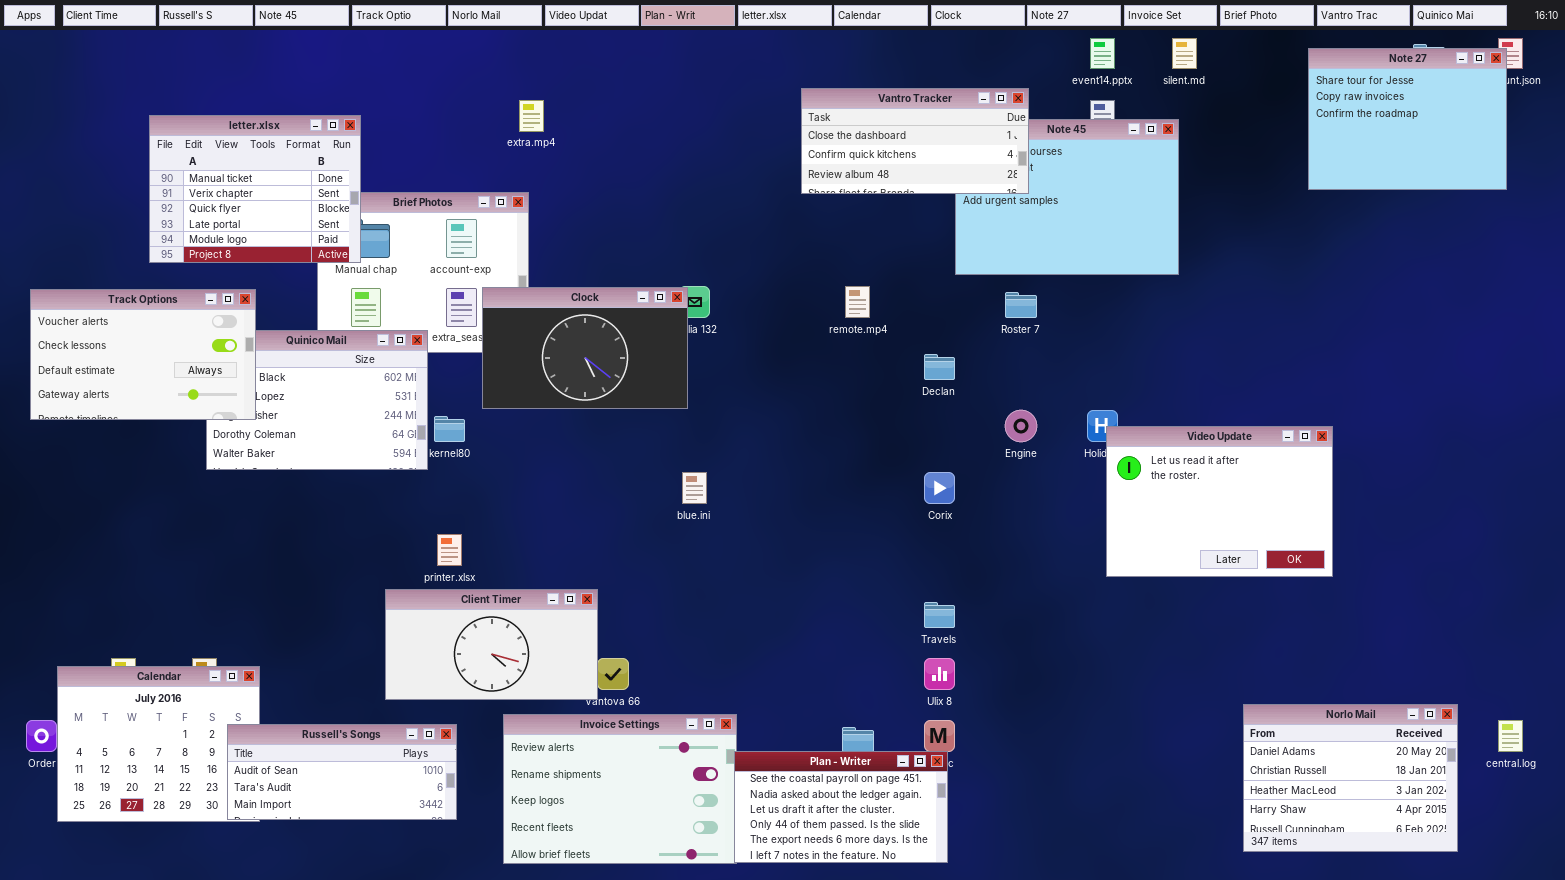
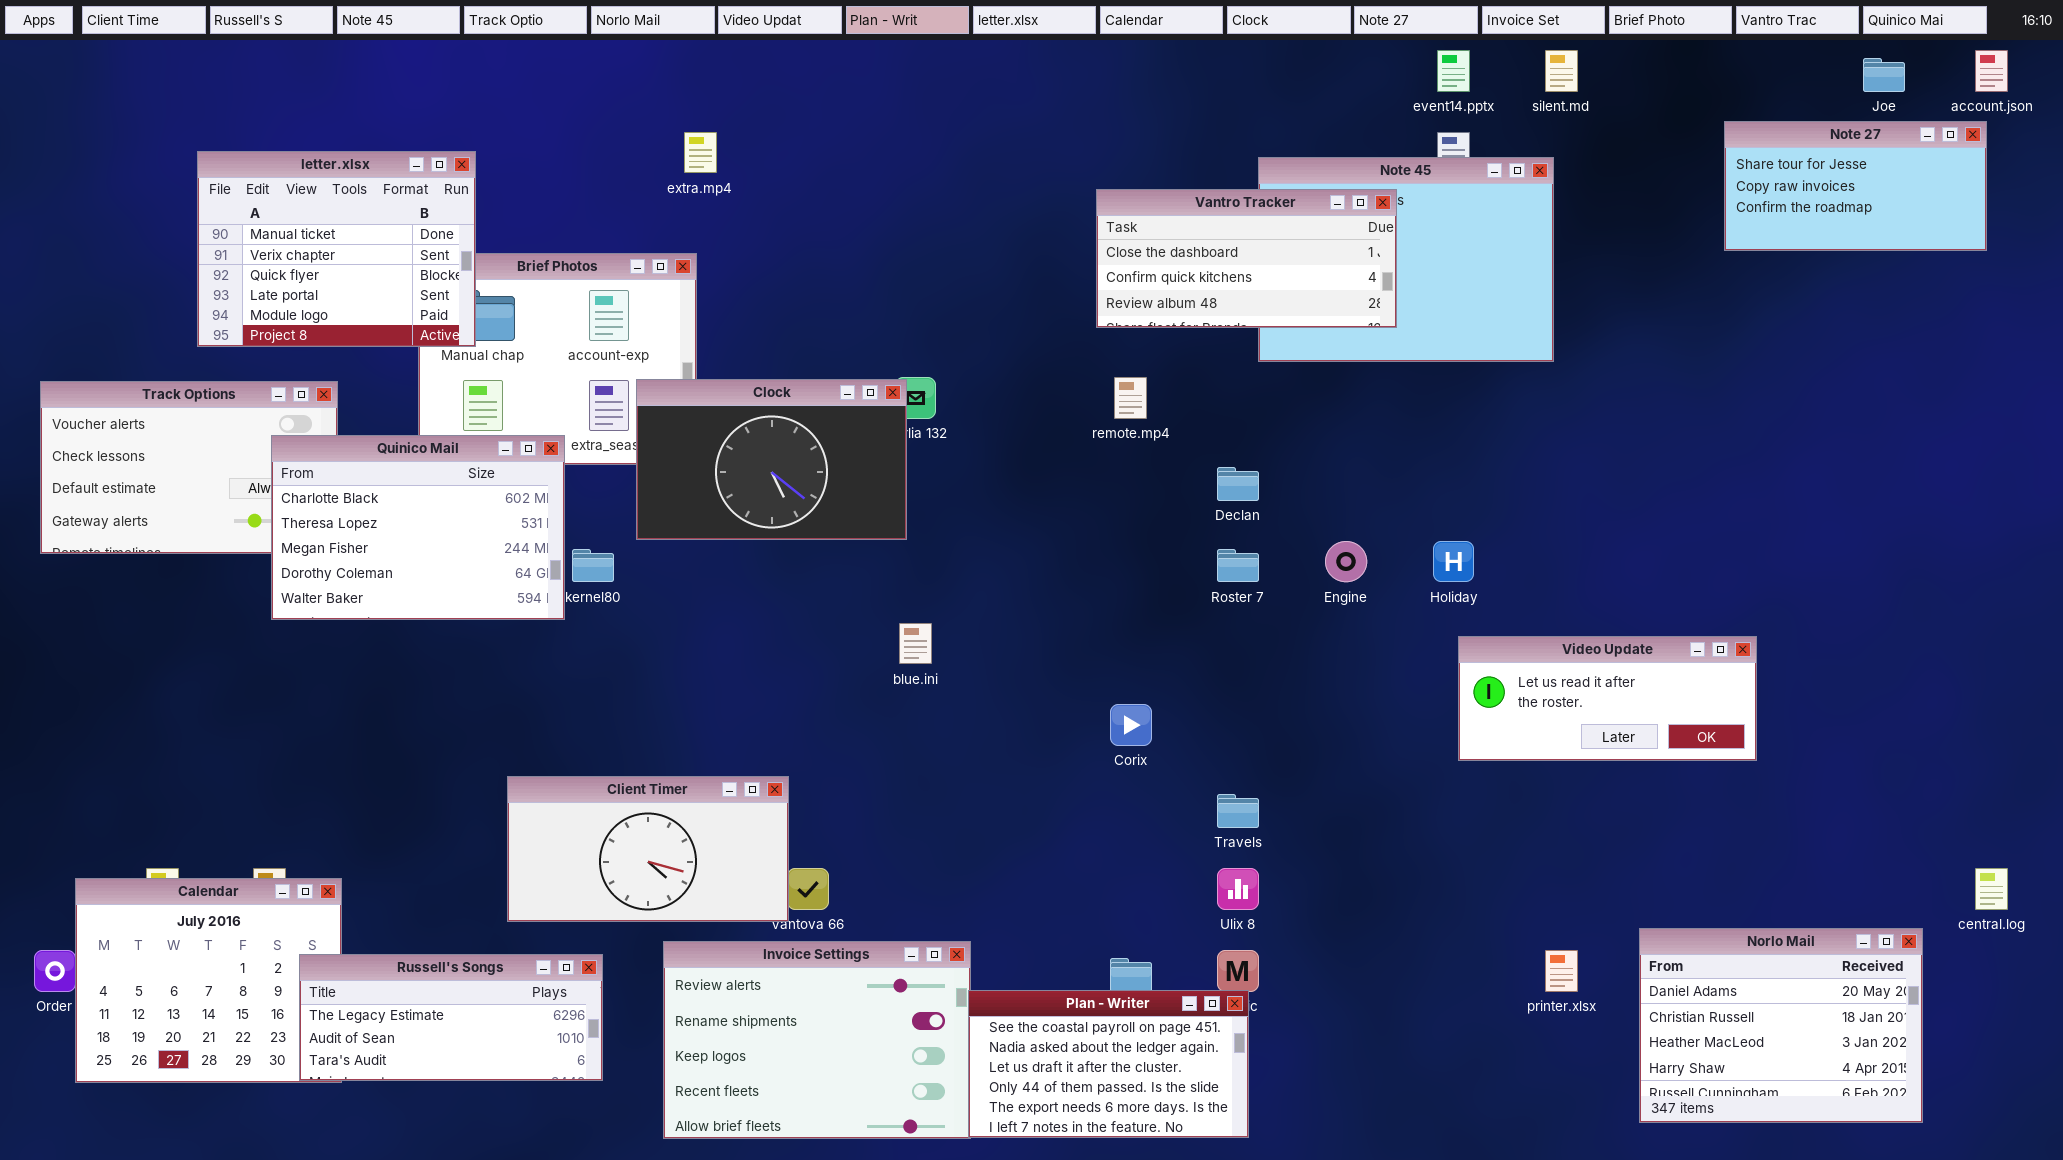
Note 27: [1308,48,1507,190] -> [1724,121,1987,251], resized
Vantro Tracker: [801,88,1029,194] -> [1096,189,1397,328], moved
Roster 7: [1005,292,1037,318] -> [1217,549,1259,582], moved
Quinico Mail: [206,330,428,470] -> [271,435,565,620], raised
Video Update: [1106,426,1333,577] -> [1458,636,1757,761], resized
Corix: [924,472,955,504] -> [1110,704,1152,746], moved
printer.xlsx: [437,534,462,566] -> [1545,950,1578,992], moved
central.log: [1498,720,1523,752] -> [1975,868,2008,910], moved
Russell's Songs: [227,724,457,820] -> [299,954,603,1081], scrolled up 1 row

